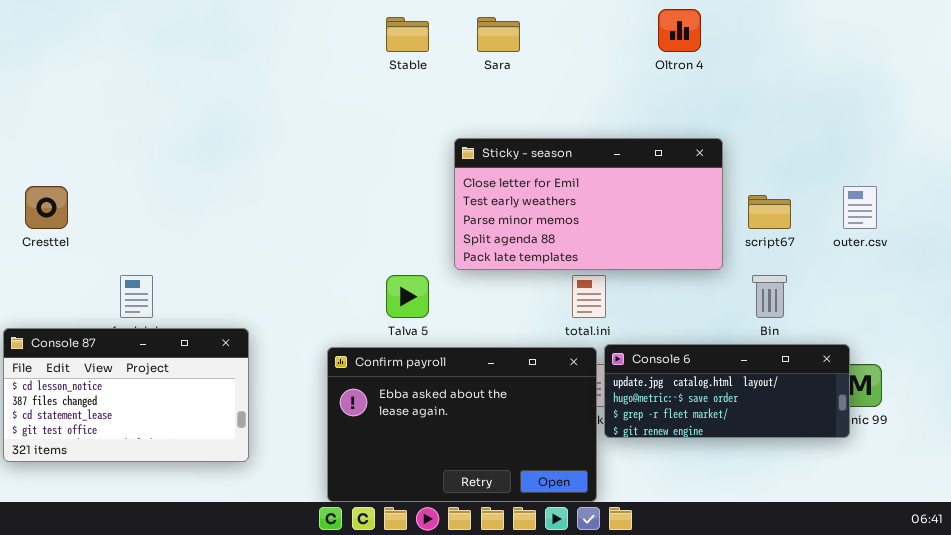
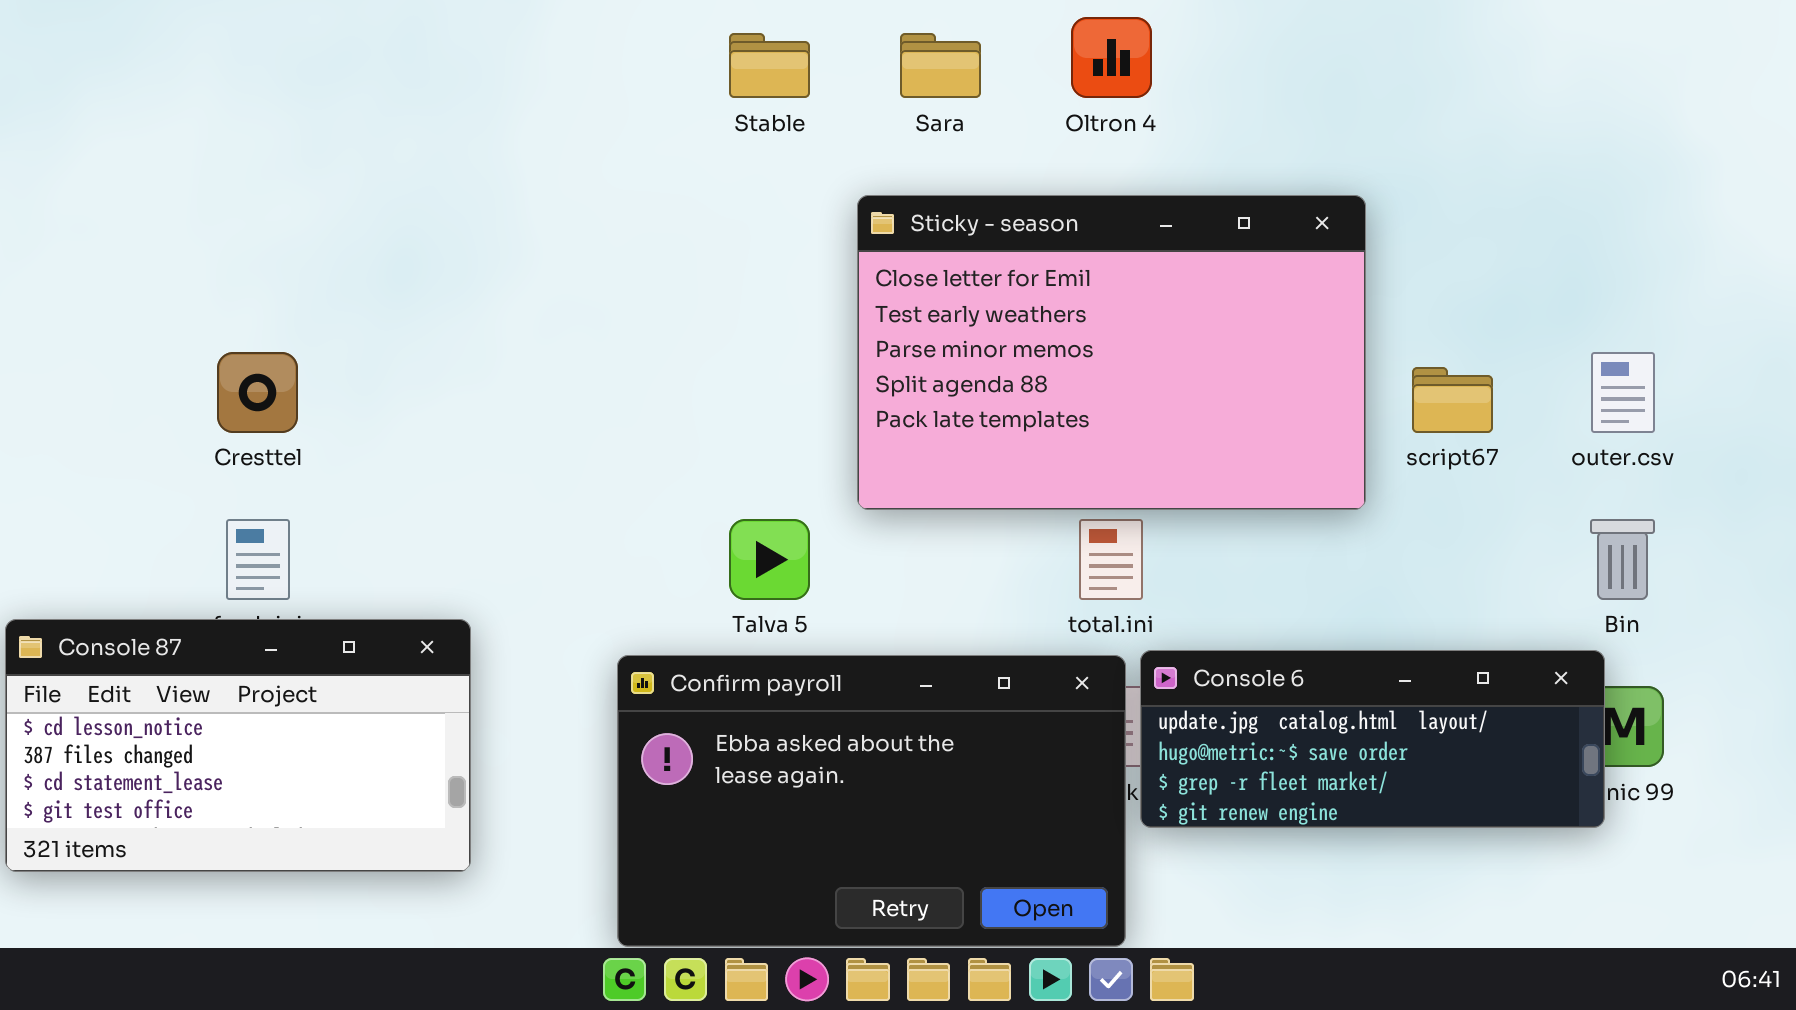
Oltron 4: [658,9,701,52] -> [1071,17,1152,98], moved
Sticky - season: [454,138,723,270] -> [857,195,1366,510], resized
Cresttel: [25,186,68,229] -> [217,352,298,433], moved
Bin: [752,275,787,318] -> [1590,519,1655,600], moved

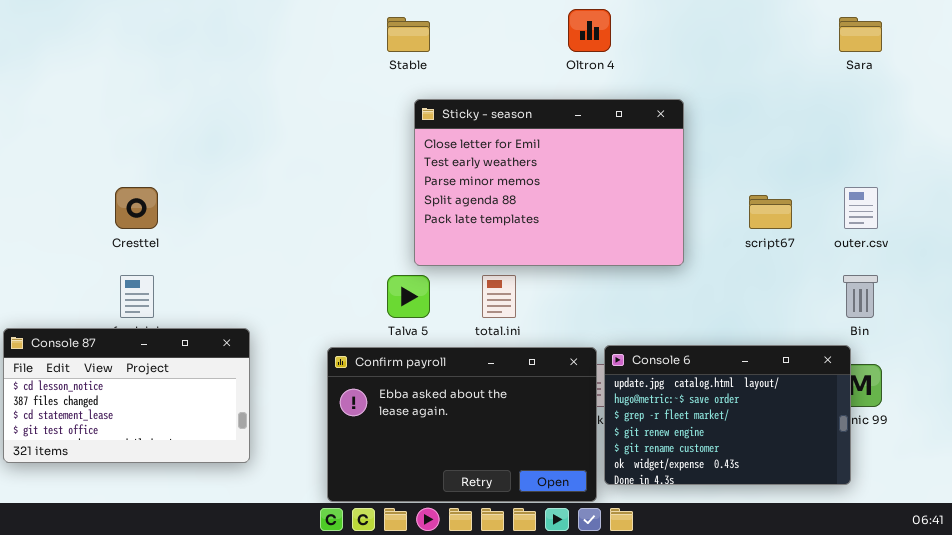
Sara: [900,33,981,98] -> [839,17,882,52], moved
Sticky - season: [857,195,1366,510] -> [414,99,684,266], moved
total.ini: [1079,519,1143,600] -> [482,275,516,318], moved
Console 6: [1140,650,1605,828] -> [604,345,851,485], resized

